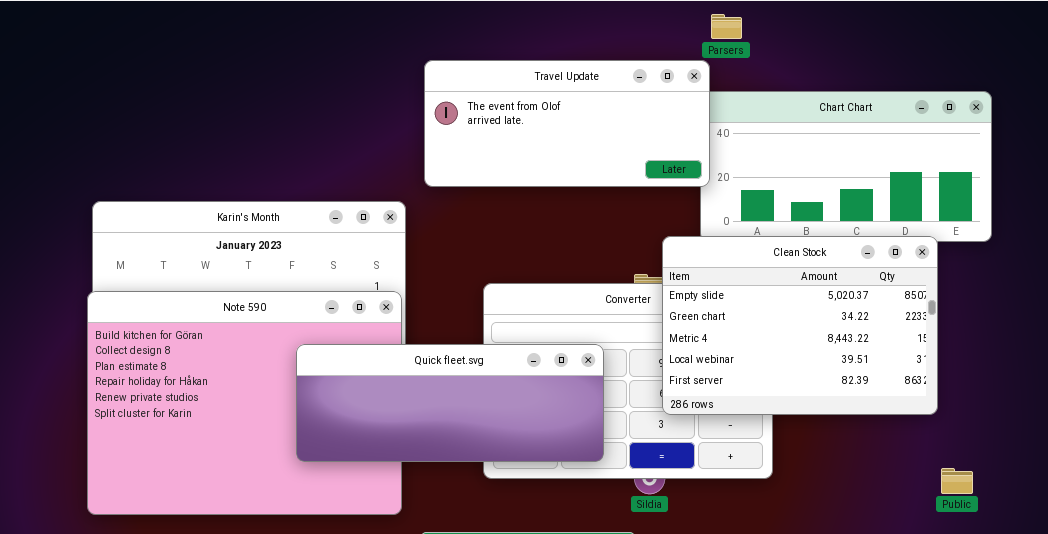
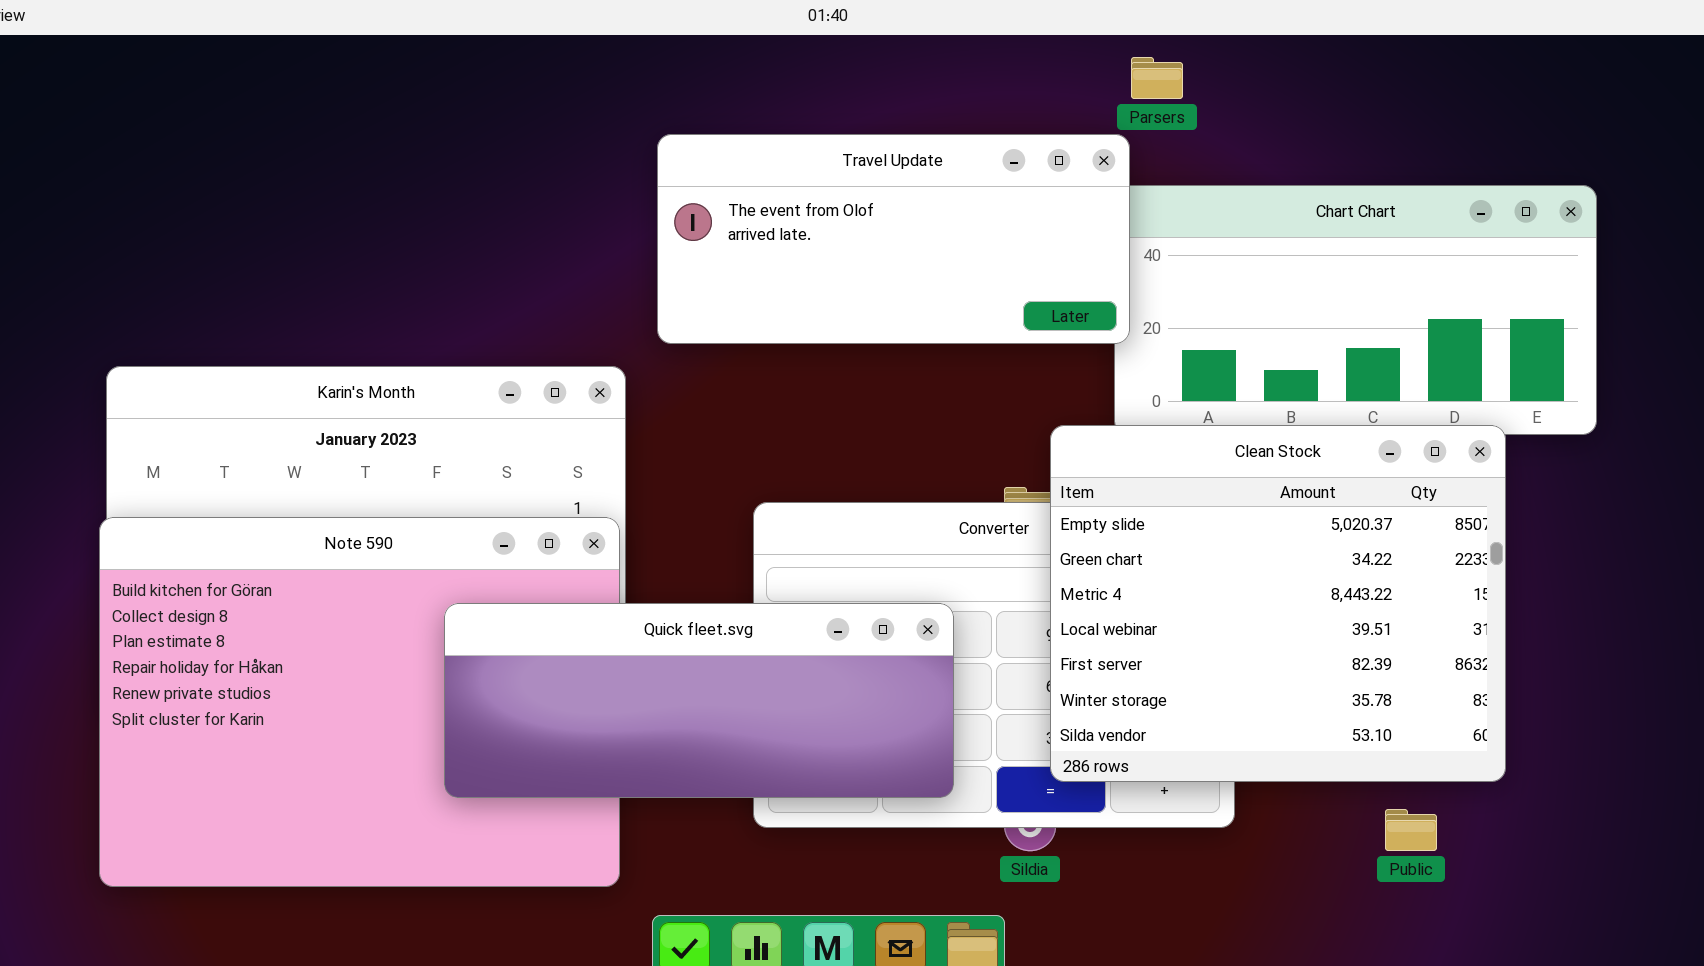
Clean Stock: [662,236,938,415] -> [1050,425,1506,782], resized
Public: [941,468,973,494] -> [1385,809,1437,851], moved

